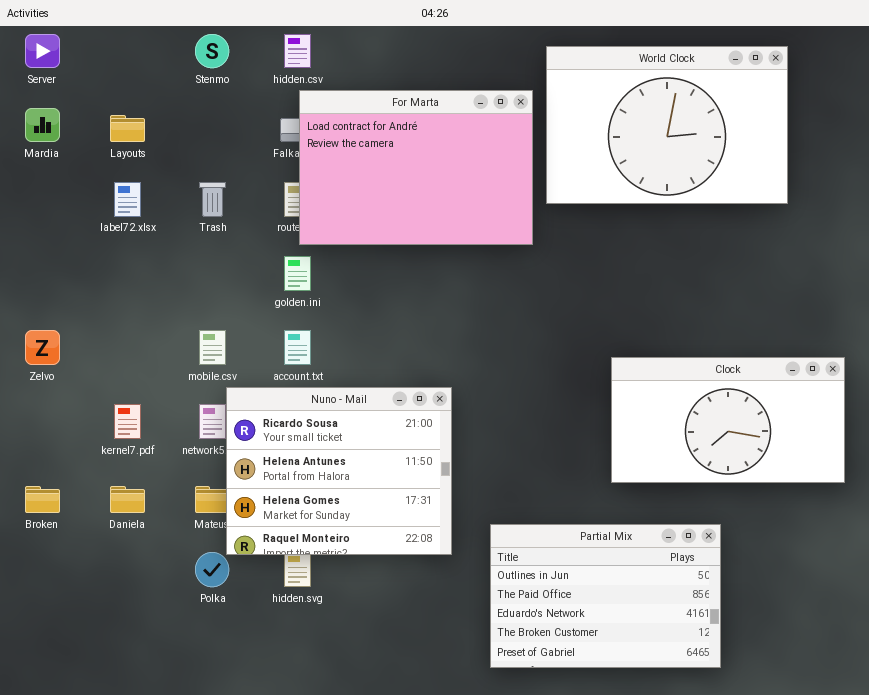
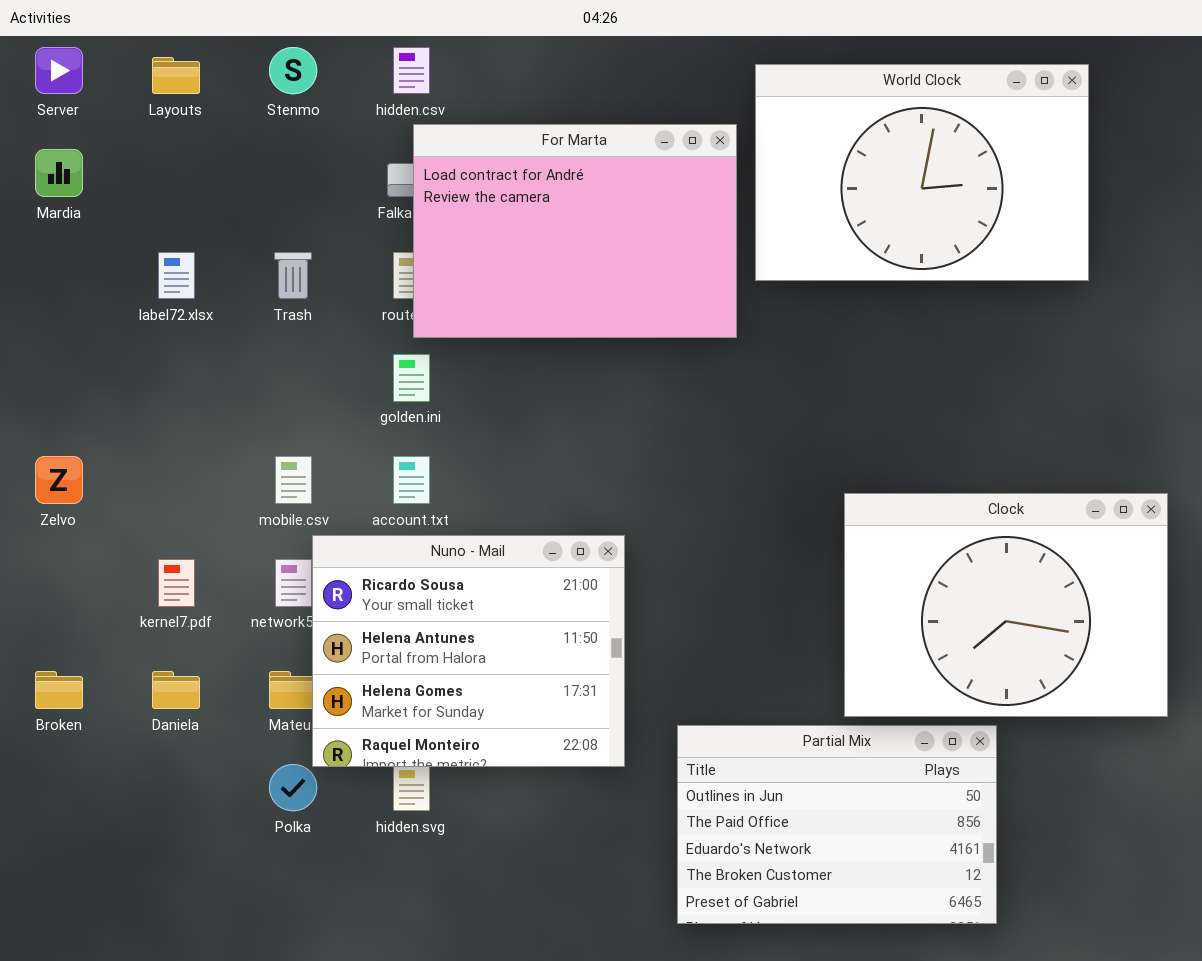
Layouts: [110,115,145,142] -> [152,57,200,94], moved
Clock: [611,357,845,483] -> [844,493,1168,717], resized

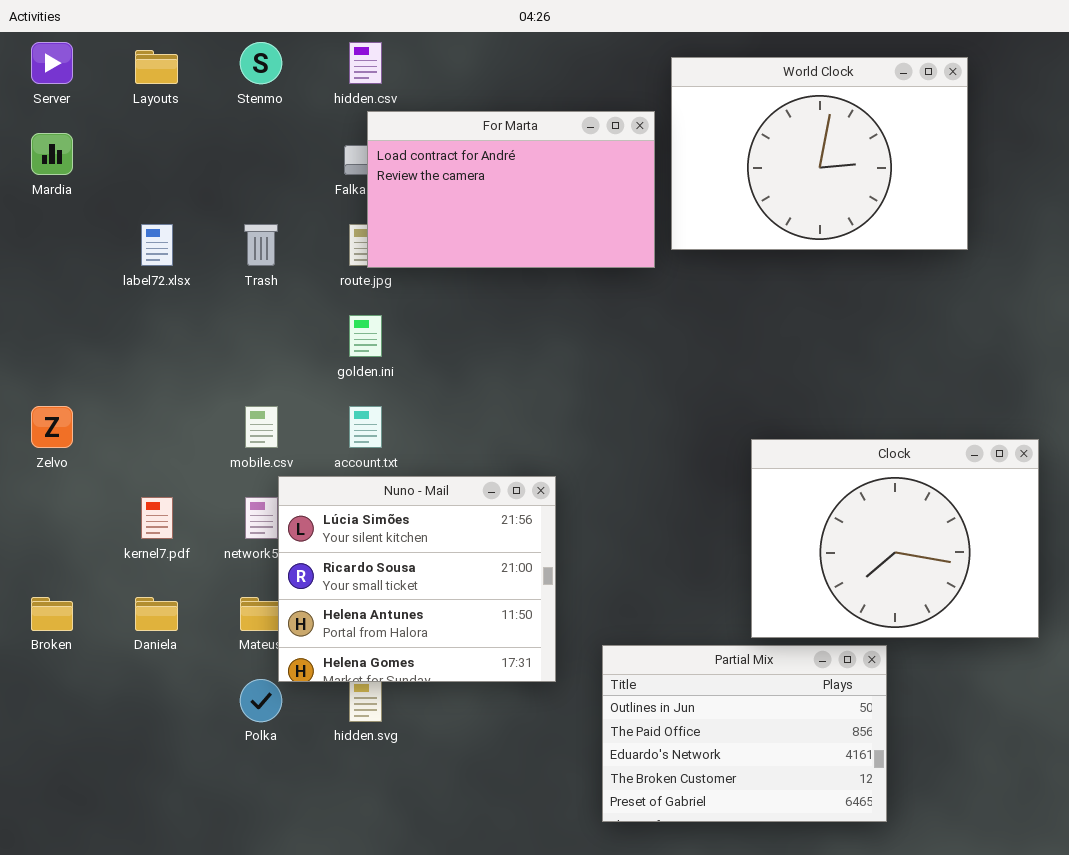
For Marta: [413,124,737,338] -> [367,111,655,268], resized
Nuno - Mail: [312,535,625,767] -> [278,476,556,682], scrolled up 1 row

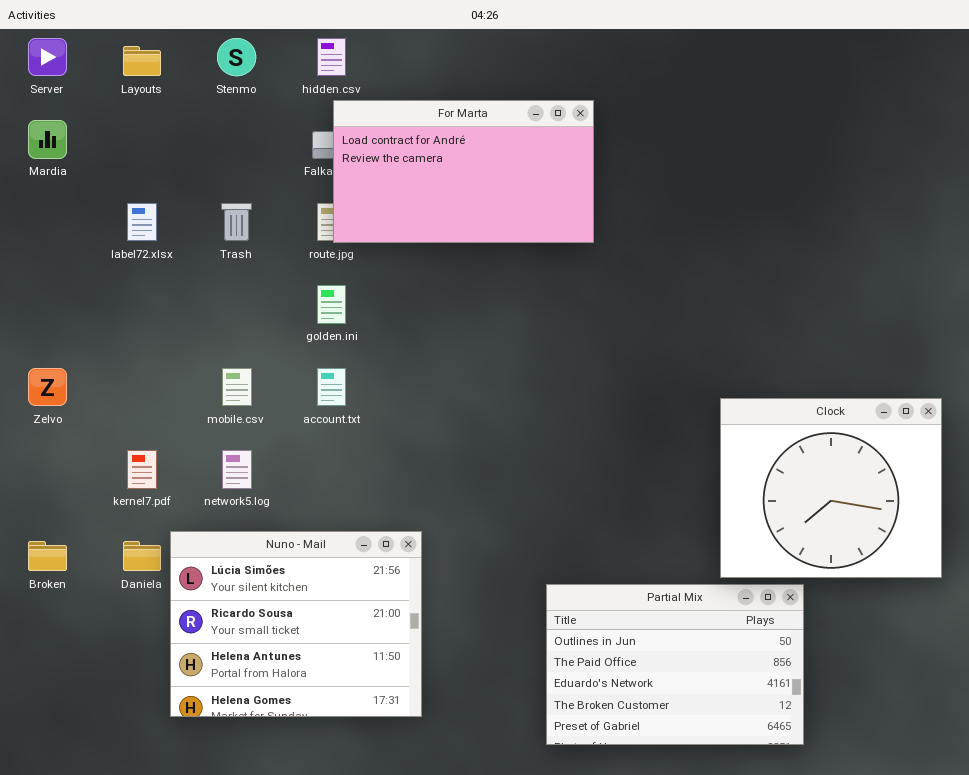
World Clock: [671,57,968,250] -> none, closed
Clock: [751,439,1039,638] -> [720,398,942,578], resized
Nuno - Mail: [278,476,556,682] -> [170,531,422,717], moved

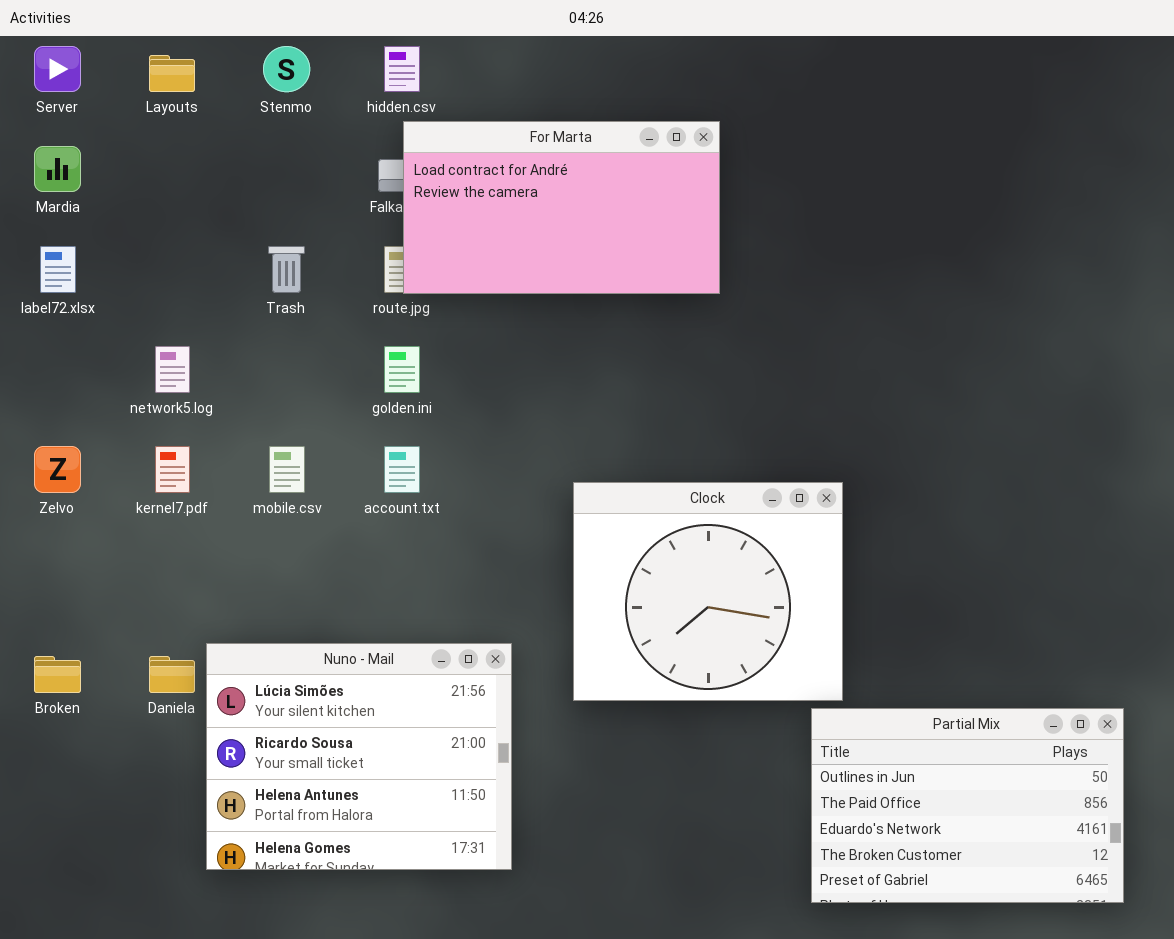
label72.xlsx: [127,203,157,241] -> [40,246,76,293], moved
Clock: [720,398,942,578] -> [573,482,843,701], moved
kernel7.pdf: [127,450,157,489] -> [155,446,190,493], moved
network5.log: [222,450,252,489] -> [155,346,190,393], moved
Partial Mix: [546,584,804,745] -> [811,708,1124,903], moved

